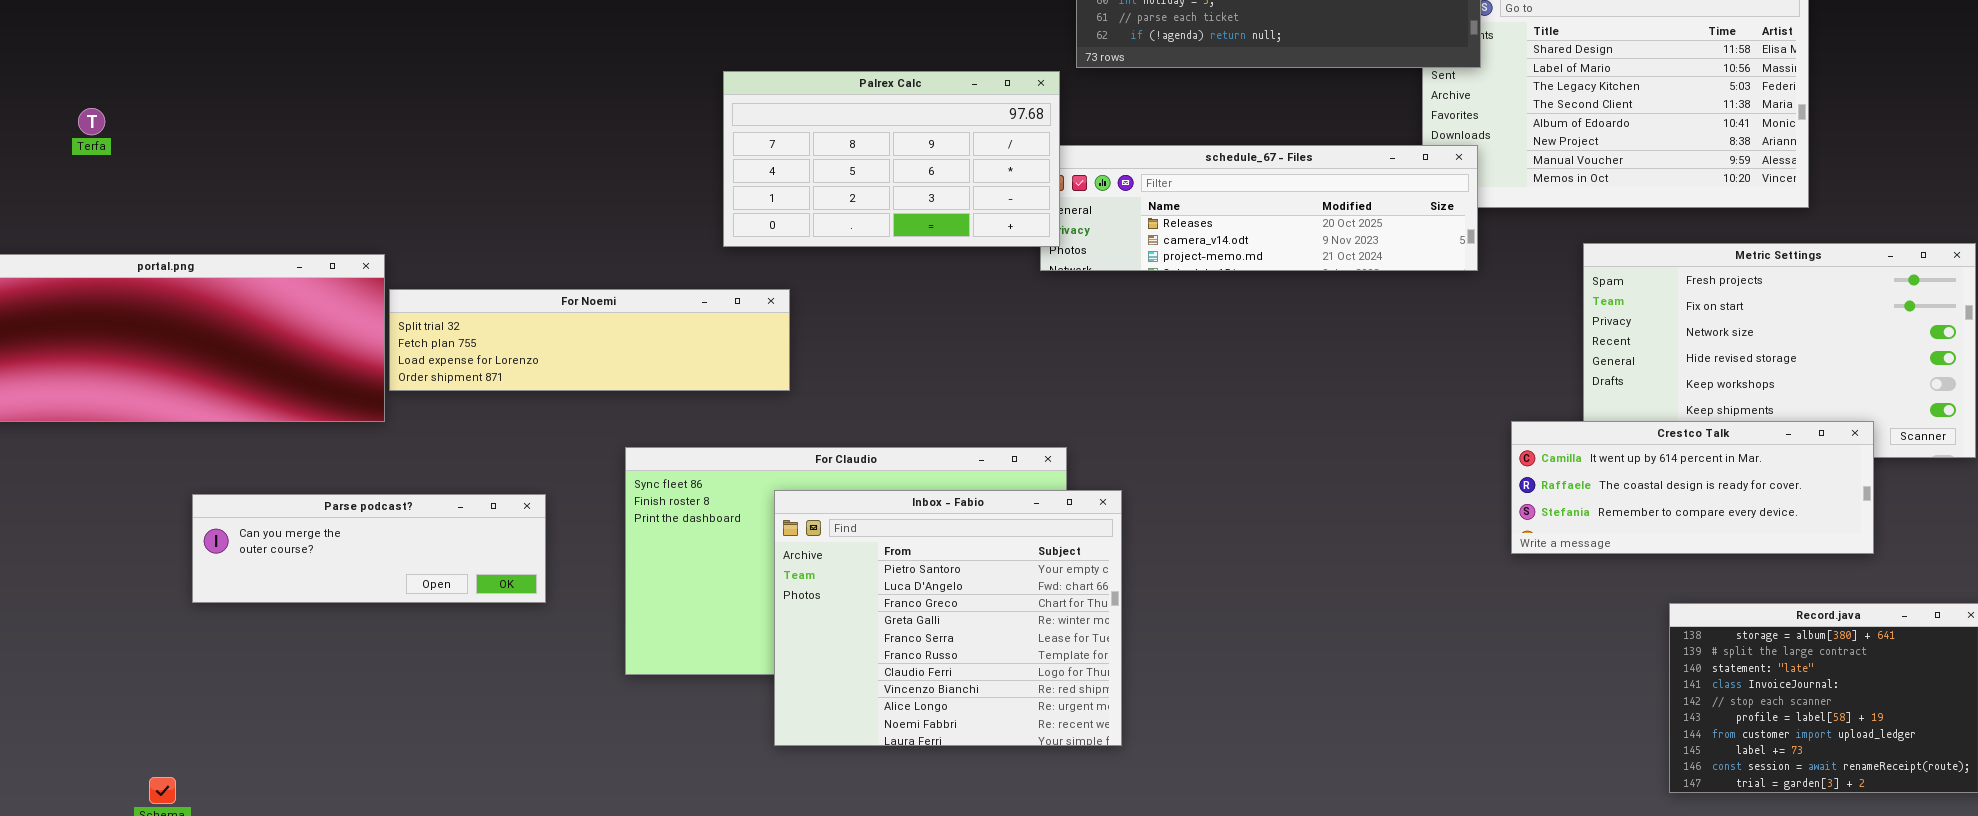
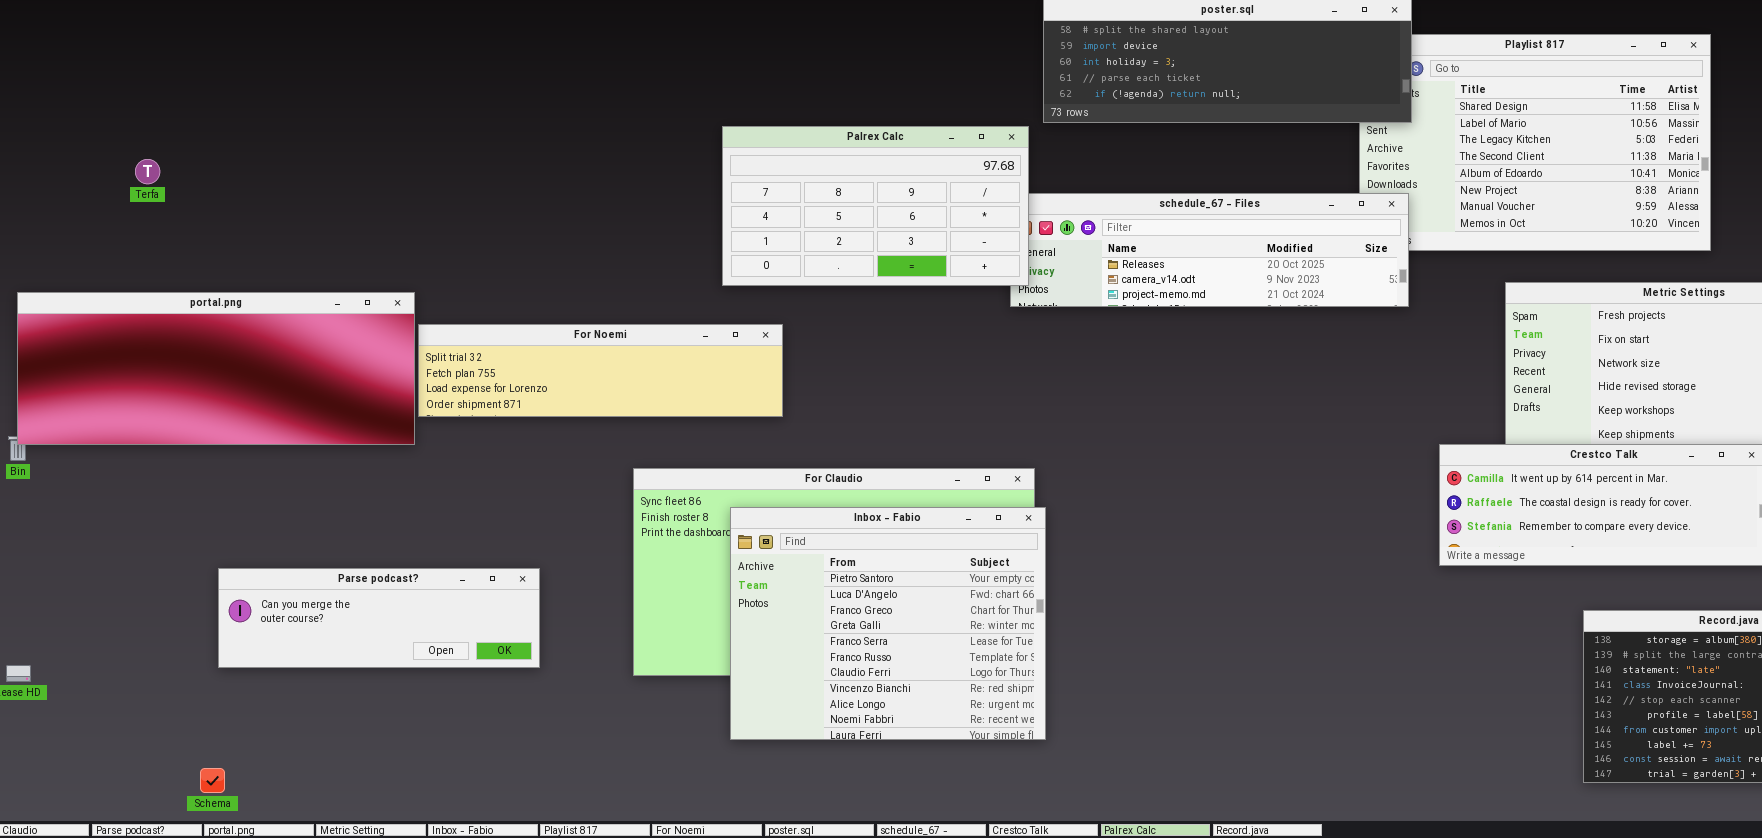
Inbox - Fabio: [774,490,1122,746] -> [730,507,1046,740], moved
Parse podcast?: [192,494,546,603] -> [218,568,540,668], moved

